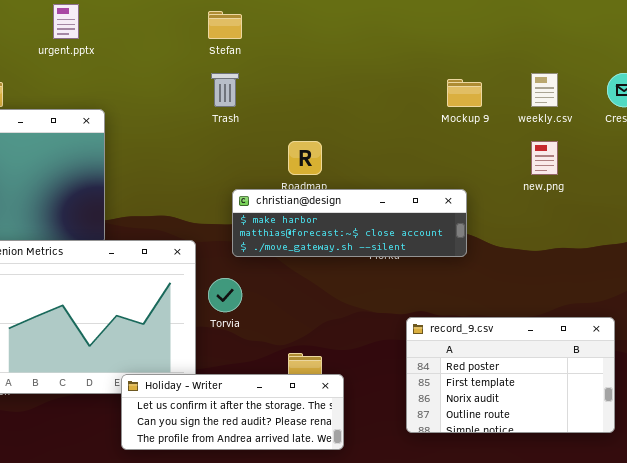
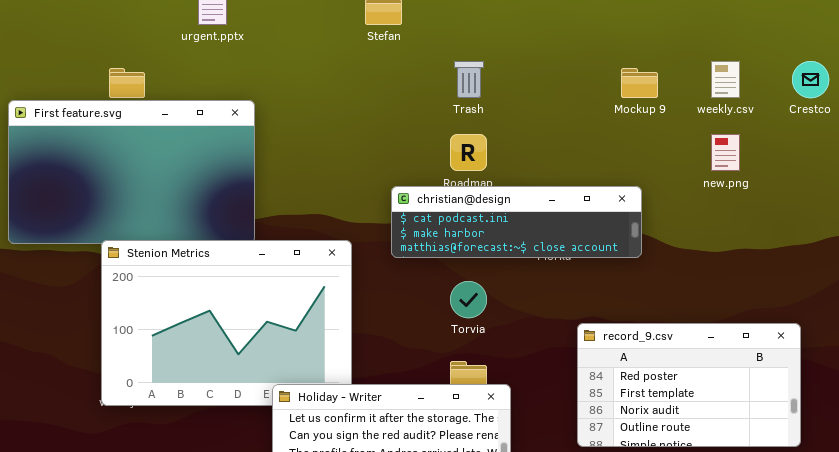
Trash: [211,73,239,107] -> [454,61,484,98], moved
christian@design: [232,189,467,257] -> [391,186,642,258], scrolled up 1 row
Torvia: [208,278,242,312] -> [450,281,487,318], moved

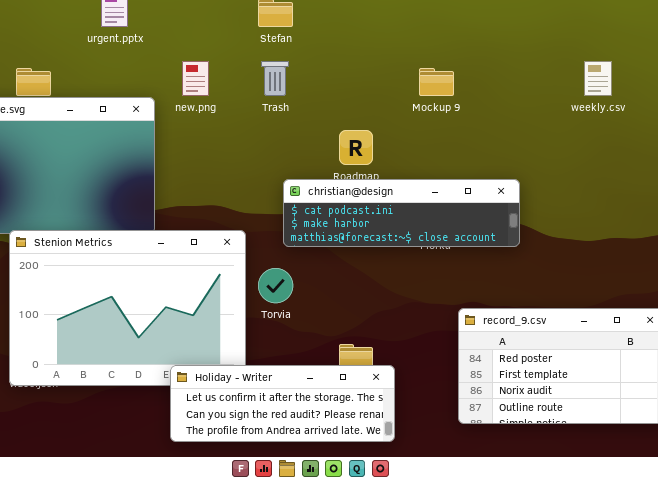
Trash: [454,61,484,98] -> [261,61,289,96], moved
Mockup 9: [621,68,658,98] -> [419,68,454,96], moved
new.png: [711,134,740,171] -> [182,61,209,96], moved
Torvia: [450,281,487,318] -> [258,268,293,303], moved

